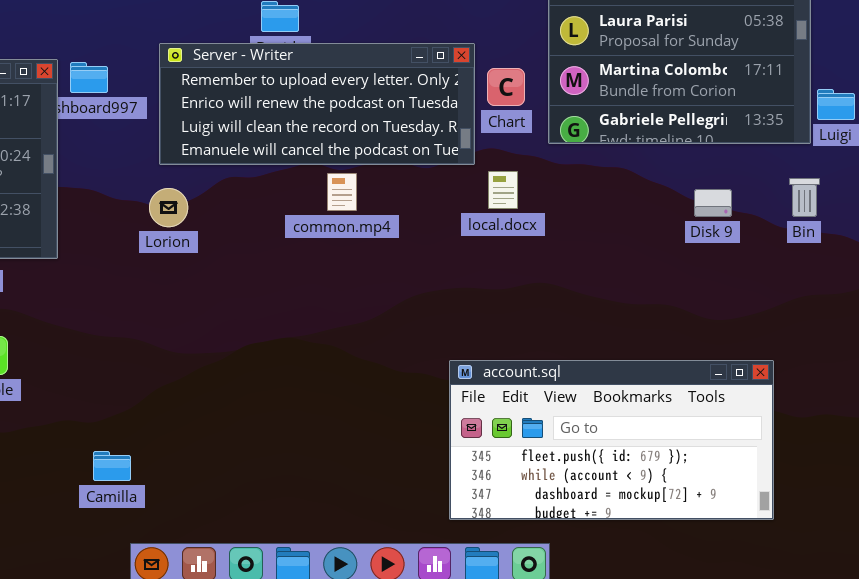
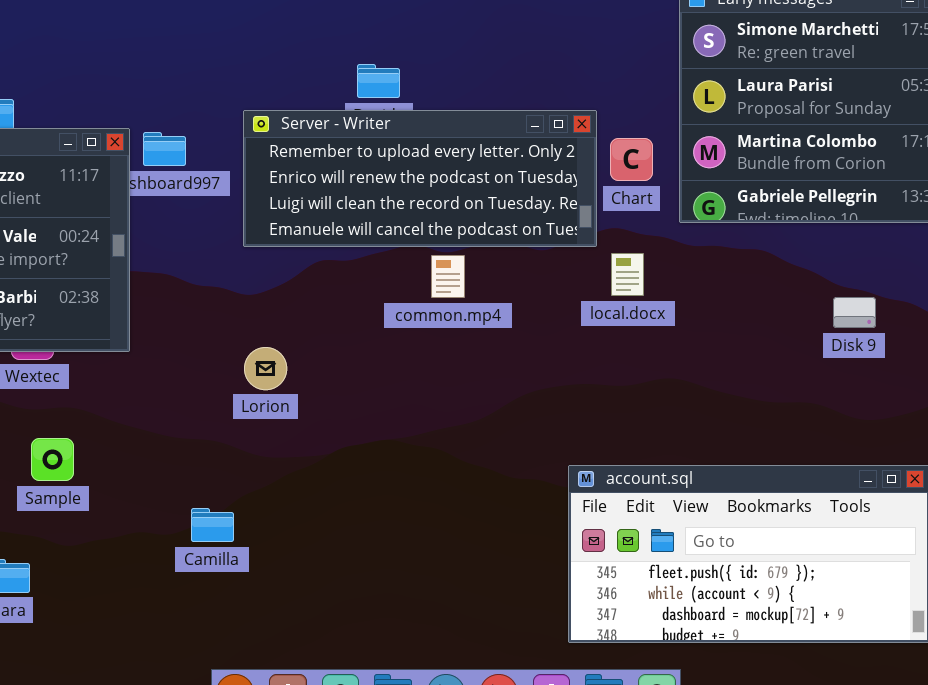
Lorion: [149,188,188,227] -> [244,347,287,390], moved
Disk 9: [694,189,732,217] -> [833,297,876,328], moved
Camilla: [93,451,131,481] -> [191,508,234,542], moved

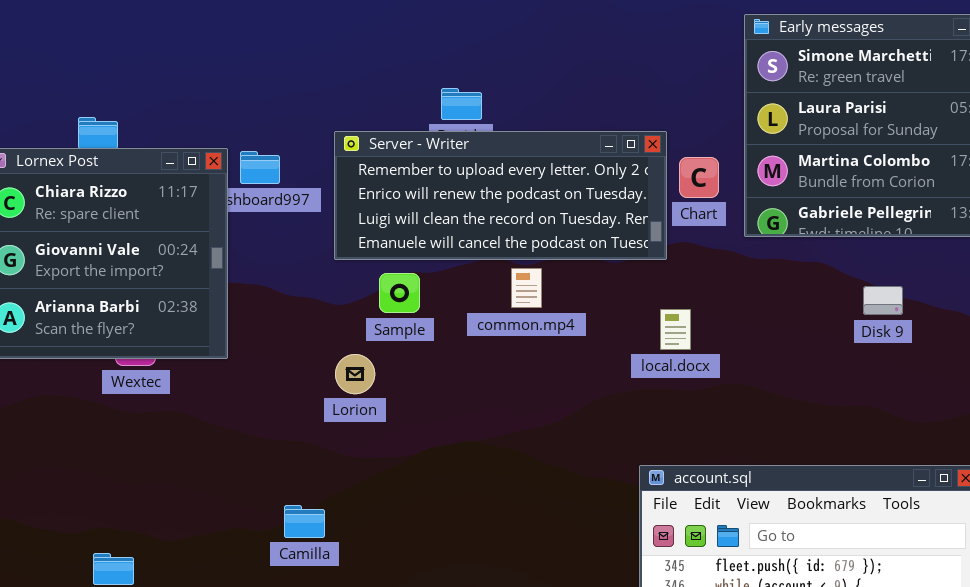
local.docx: [611,253,644,296] -> [660,309,691,350], moved
Disk 9: [833,297,876,328] -> [863,286,903,315], moved
Sample: [31,438,74,481] -> [379,273,420,313], moved

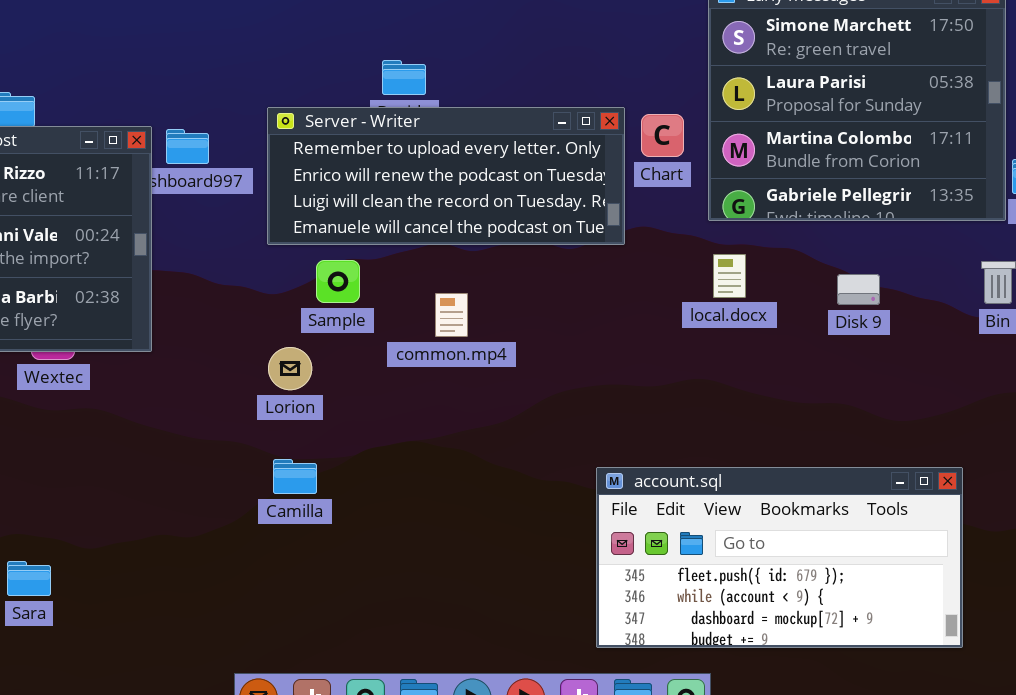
Chart: [679,157,719,198] -> [641,114,684,157], moved
common.mp4: [511,268,542,308] -> [435,293,468,337], moved
local.docx: [660,309,691,350] -> [713,254,746,298], moved
Camilla: [284,505,325,538] -> [273,459,317,494], moved

